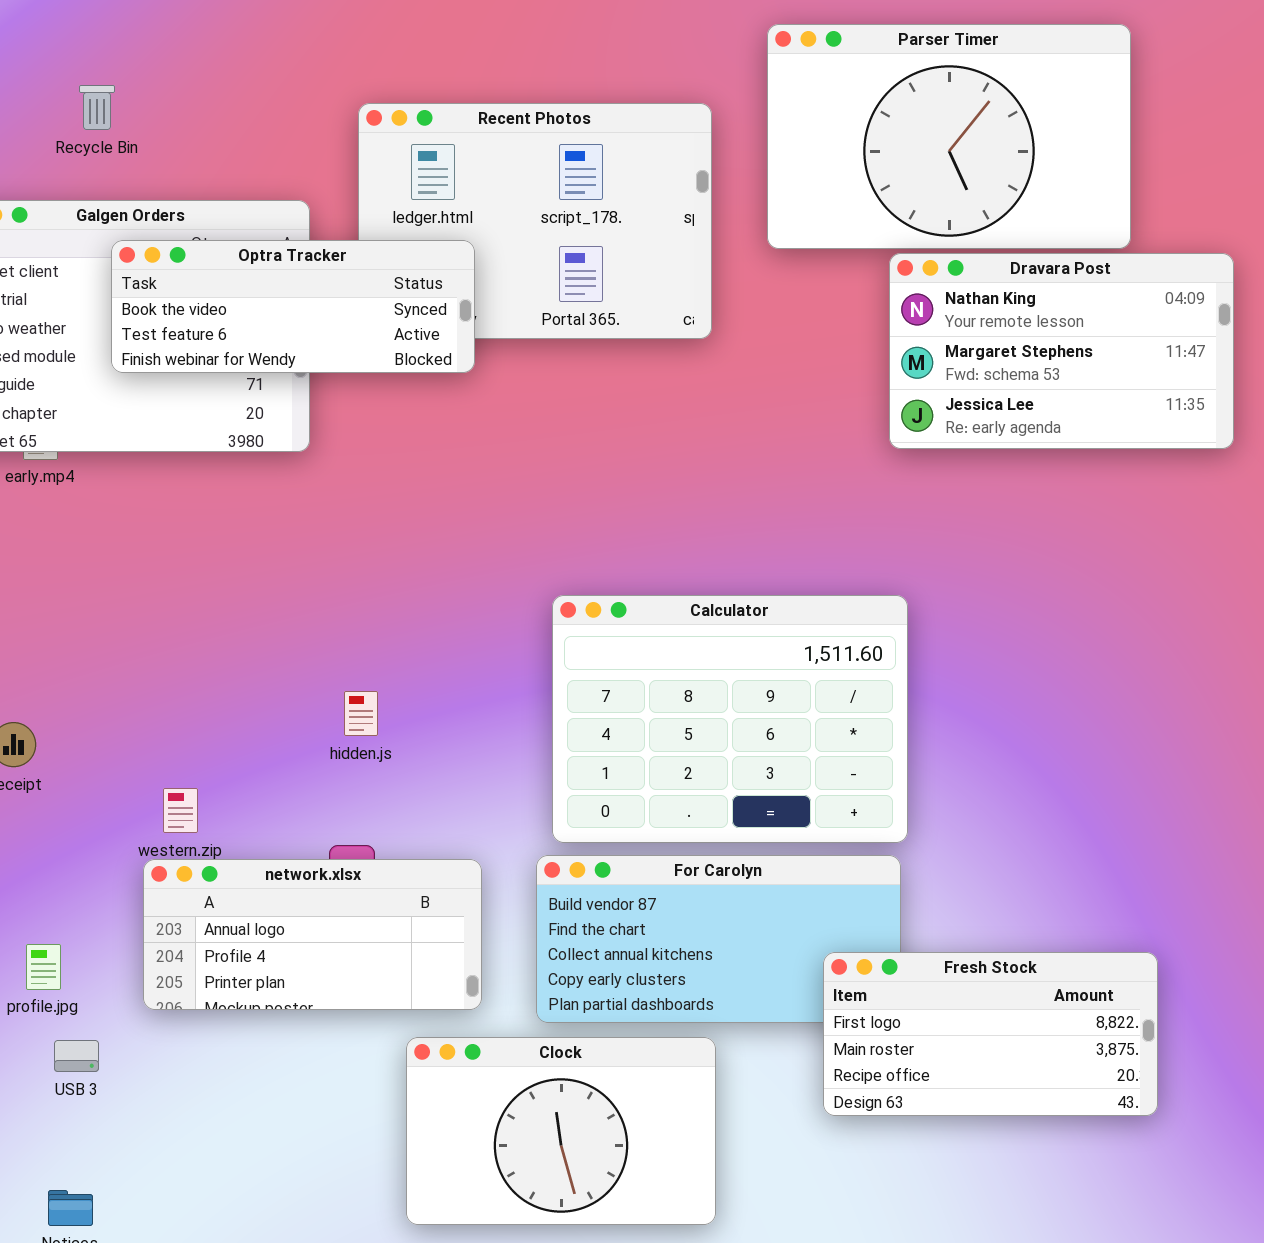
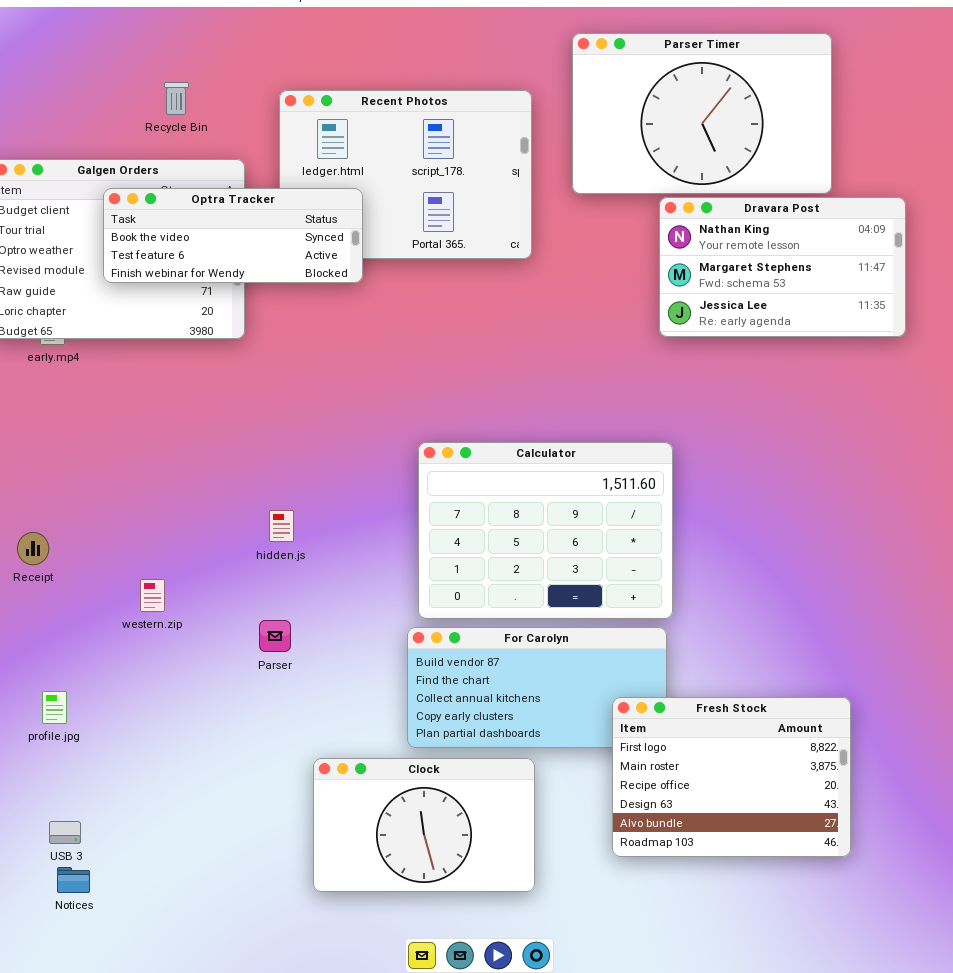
Recycle Bin: [79,85,115,130] -> [164,82,189,115], moved
network.xlsx: [143,859,482,1010] -> none, closed
Fresh Stock: [823,952,1158,1116] -> [612,697,851,857], resized
USB 3: [54,1040,99,1072] -> [49,821,81,844], moved

